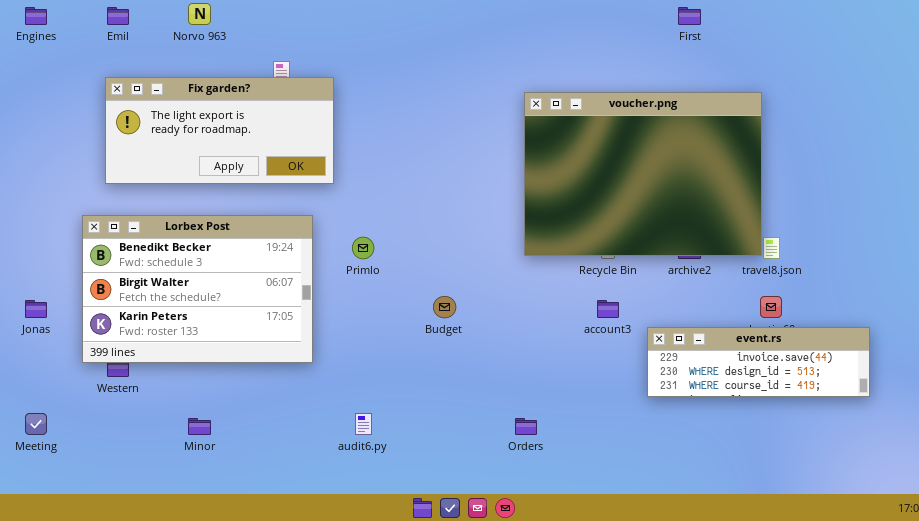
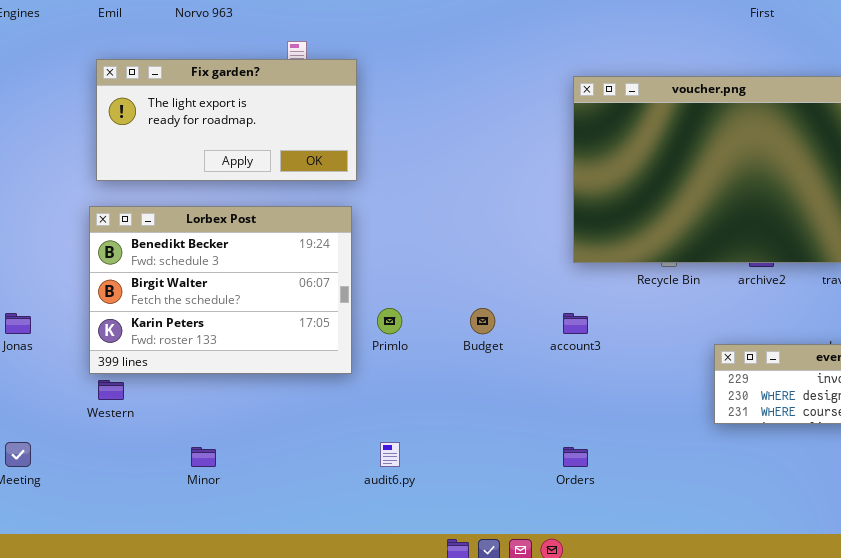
Lorbex Post: [82,215,313,363] -> [89,206,352,374], moved
Primlo: [352,237,374,259] -> [377,308,402,334], moved
account3: [597,300,619,318] -> [563,313,588,334], moved

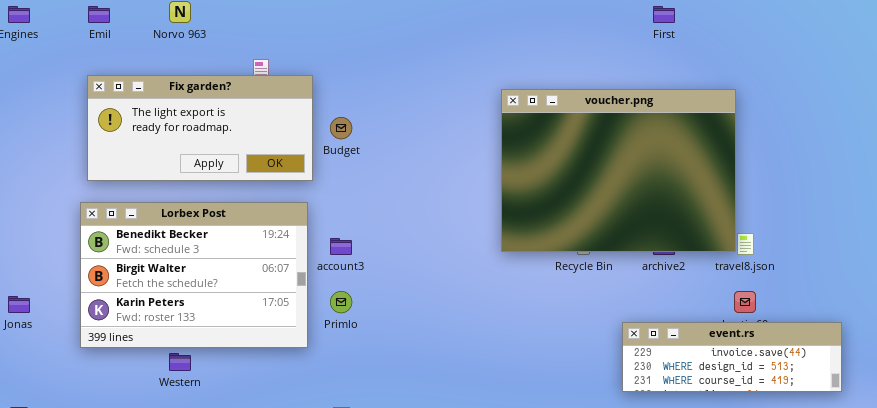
Budget: [470,308,495,334] -> [330,117,352,139], moved
account3: [563,313,588,334] -> [330,238,352,255], moved
Western: [98,380,124,400] -> [169,353,191,371], moved

